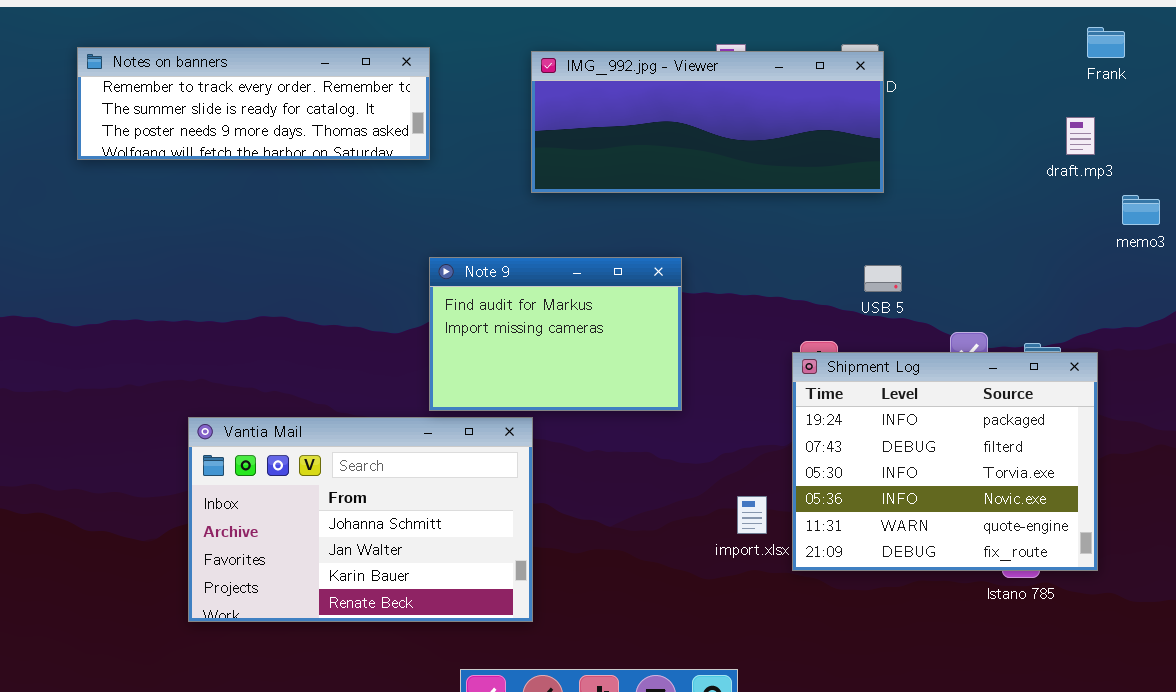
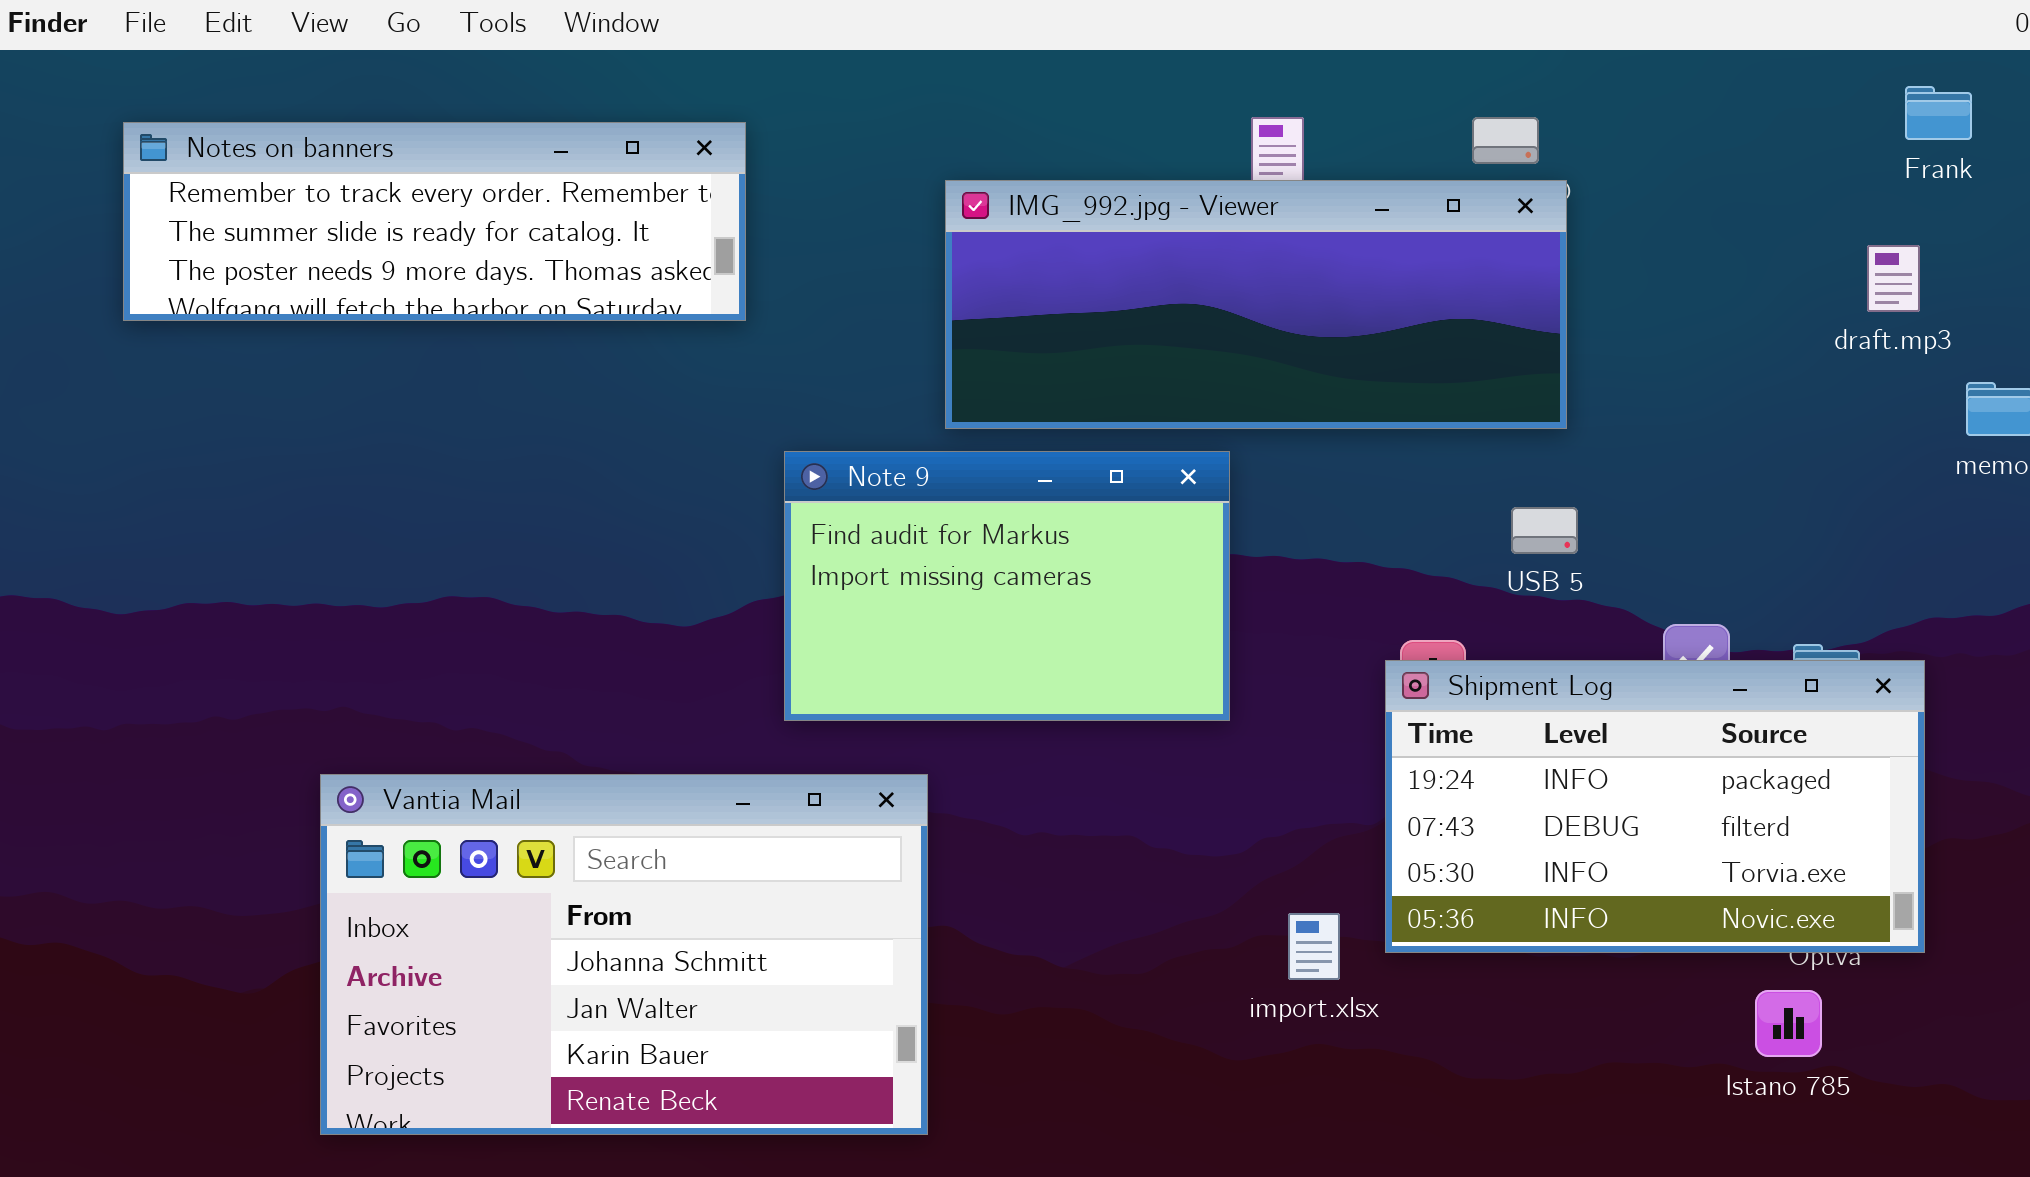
IMG_992.jpg - Viewer: [531,51,884,193] -> [945,180,1567,429], moved
Note 9: [429,257,682,411] -> [784,451,1230,721], moved
Shipment Log: [792,352,1098,571] -> [1385,660,1925,953], resized

